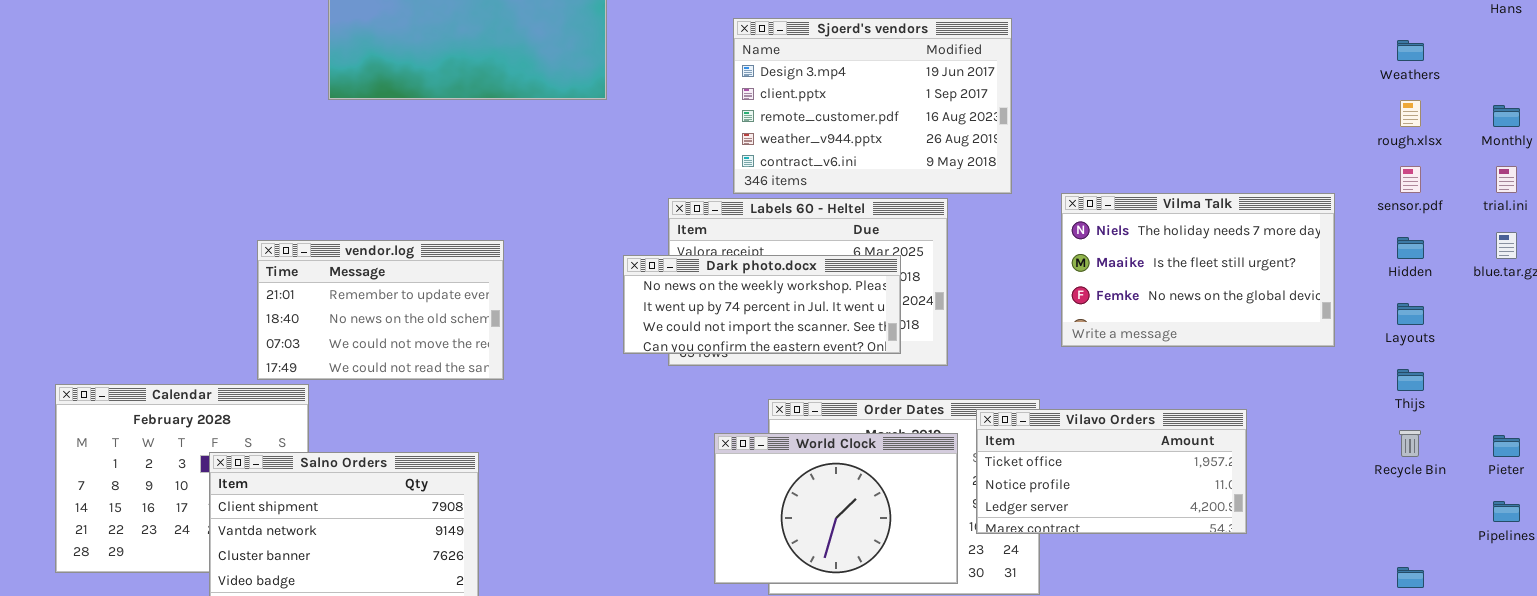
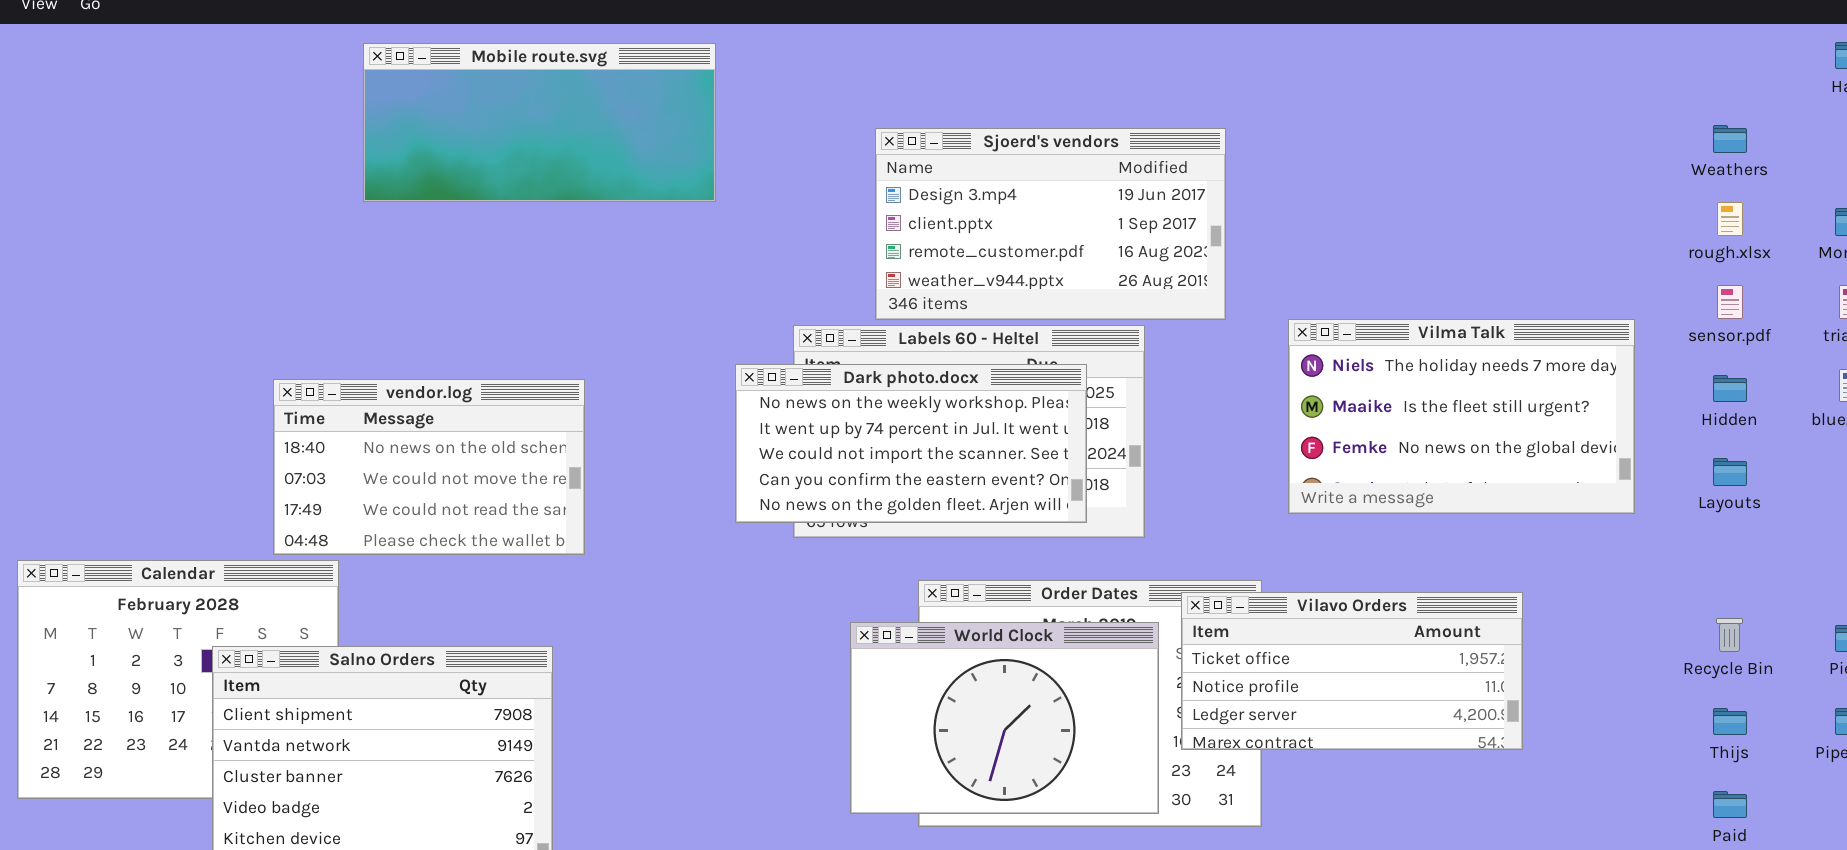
Sjoerd's vendors: [733,18,1012,194] -> [875,128,1226,320], resized
vendor.log: [257,240,504,380] -> [273,379,585,555], scrolled down 1 row
Dark photo.docx: [623,255,901,354] -> [735,364,1087,523], resized
Thijs: [1397,369,1424,391] -> [1713,708,1747,735], moved

